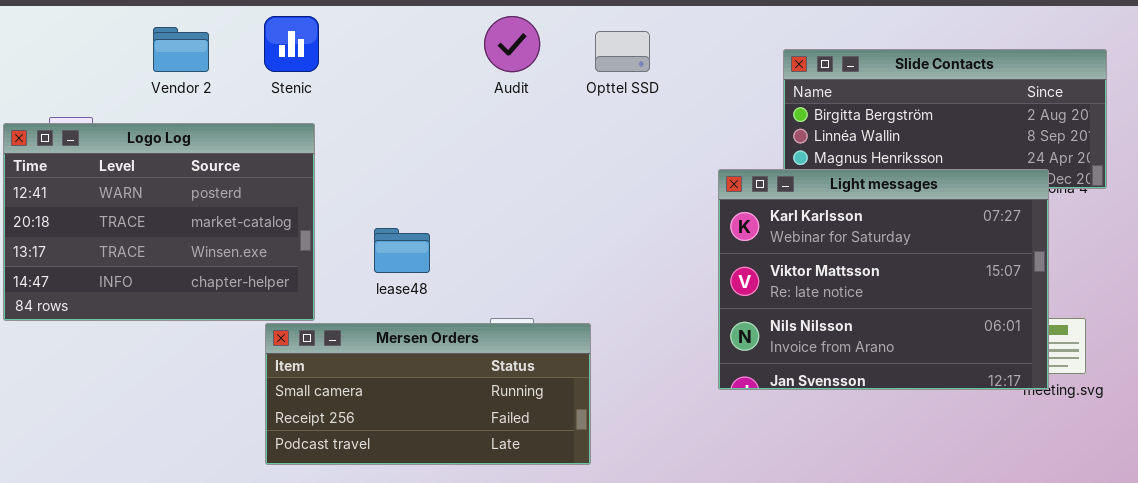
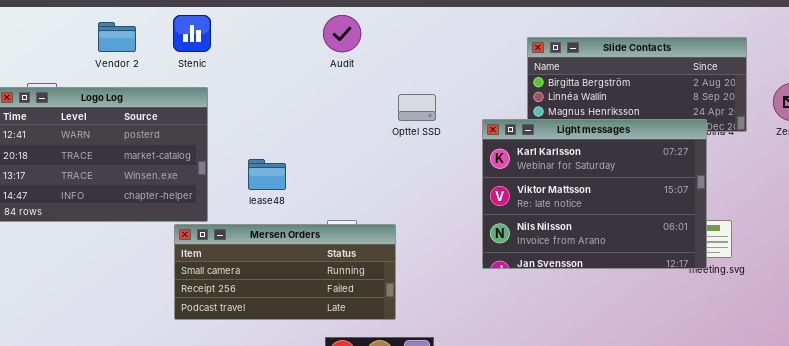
Opttel SSD: [595,31,650,72] -> [398,94,436,121], moved

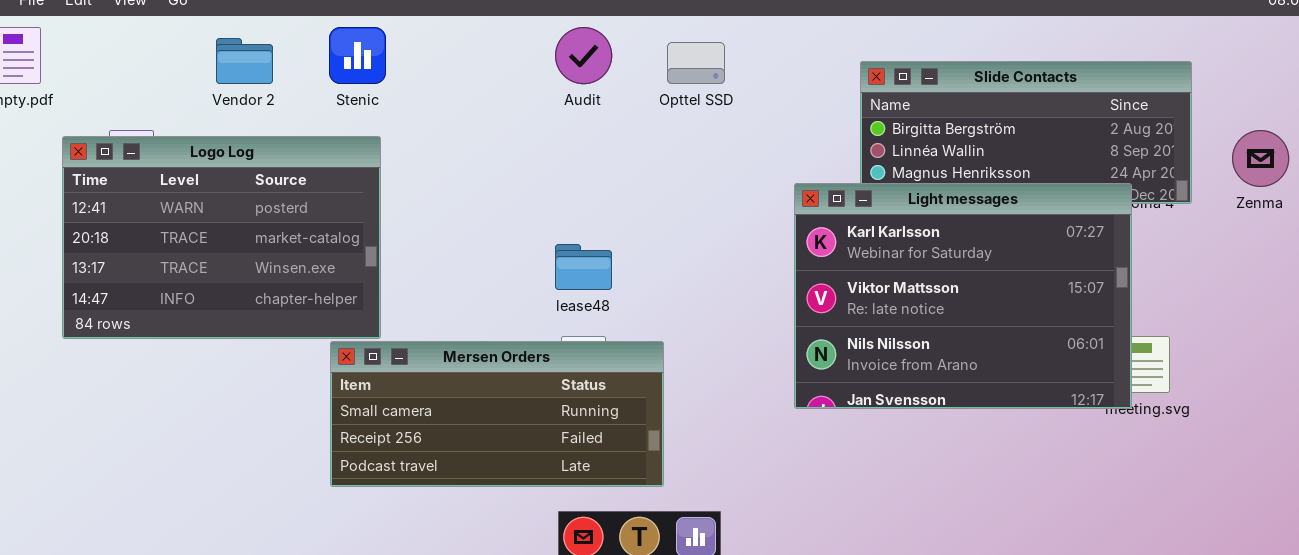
Opttel SSD: [398,94,436,121] -> [667,42,725,84], moved
lease48: [248,159,286,190] -> [555,244,612,290], moved

